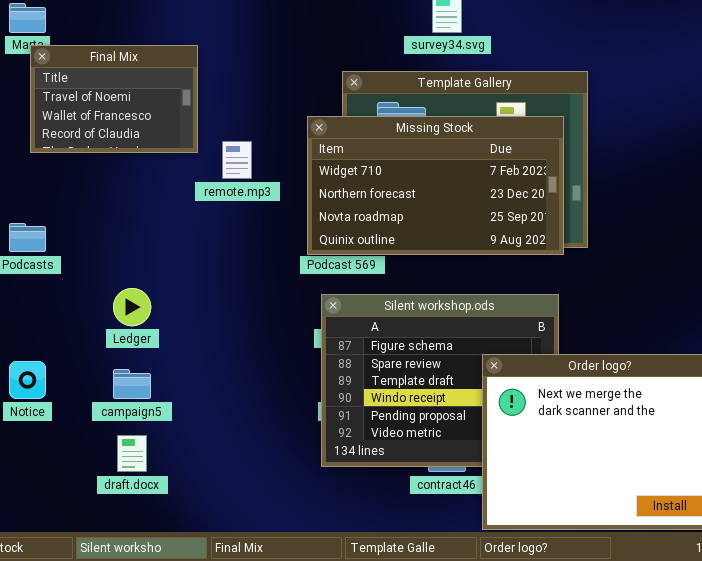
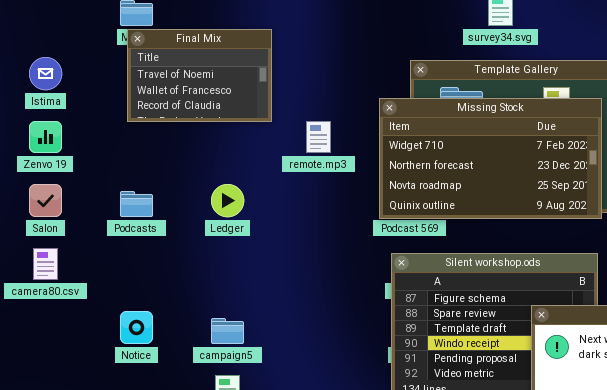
Final Mix: [30,45,198,153] -> [127,29,272,122], moved
Ledger: [113,288,151,326] -> [211,184,244,217], moved

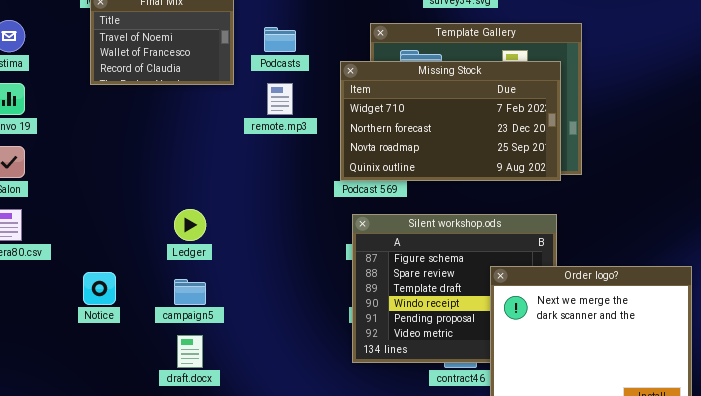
Ledger: [211,184,244,217] -> [174,209,206,241], moved
Podcasts: [120,191,153,217] -> [264,27,296,52], moved

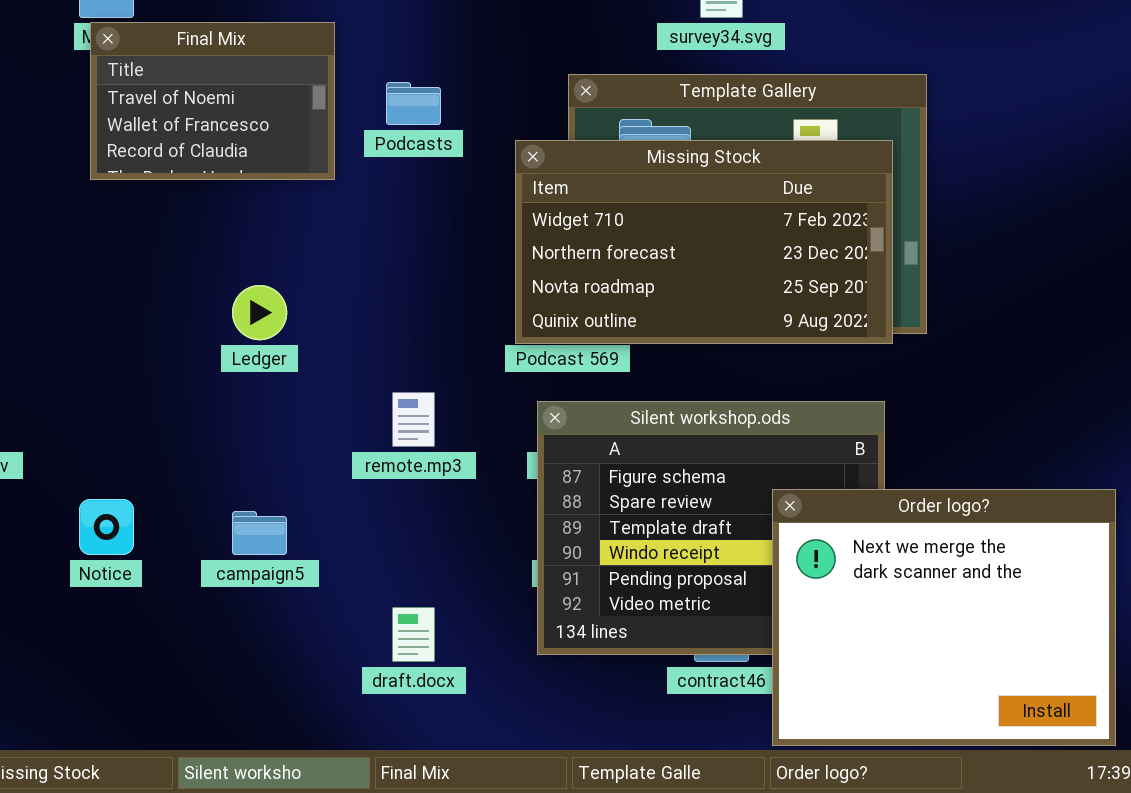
remote.mp3: [267,83,293,115] -> [392,392,435,447], moved
Ledger: [174,209,206,241] -> [232,285,287,340], moved
draft.docx: [177,335,203,368] -> [392,607,435,662], moved

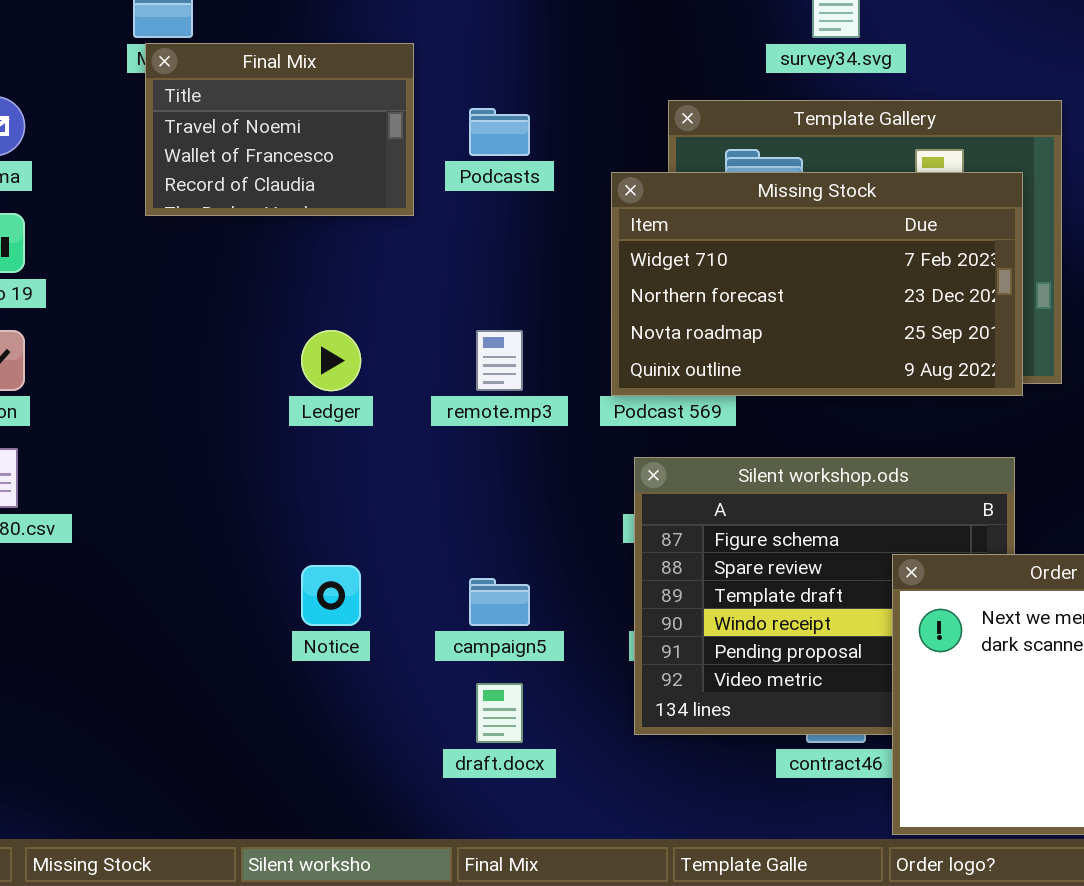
remote.mp3: [392,392,435,447] -> [476,330,523,391], moved
Notice: [79,499,134,555] -> [301,565,361,626], moved
campaign5: [232,511,287,555] -> [469,578,530,626], moved

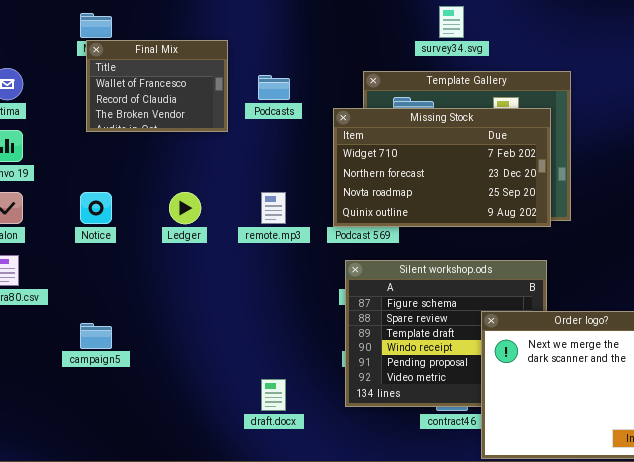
Final Mix: [145,43,414,216] -> [86,40,228,132], scrolled down 1 row
Notice: [301,565,361,626] -> [80,192,112,224], moved
campaign5: [469,578,530,626] -> [80,323,112,349], moved

